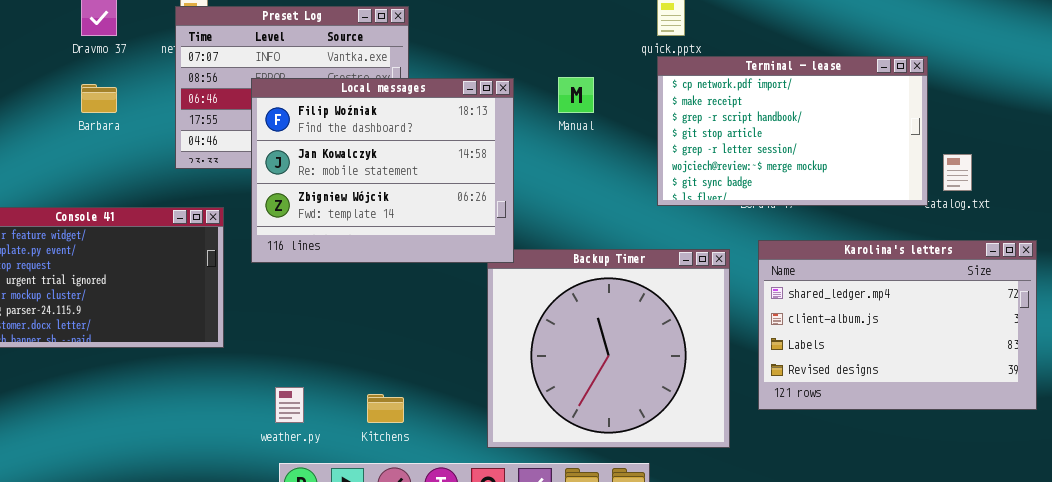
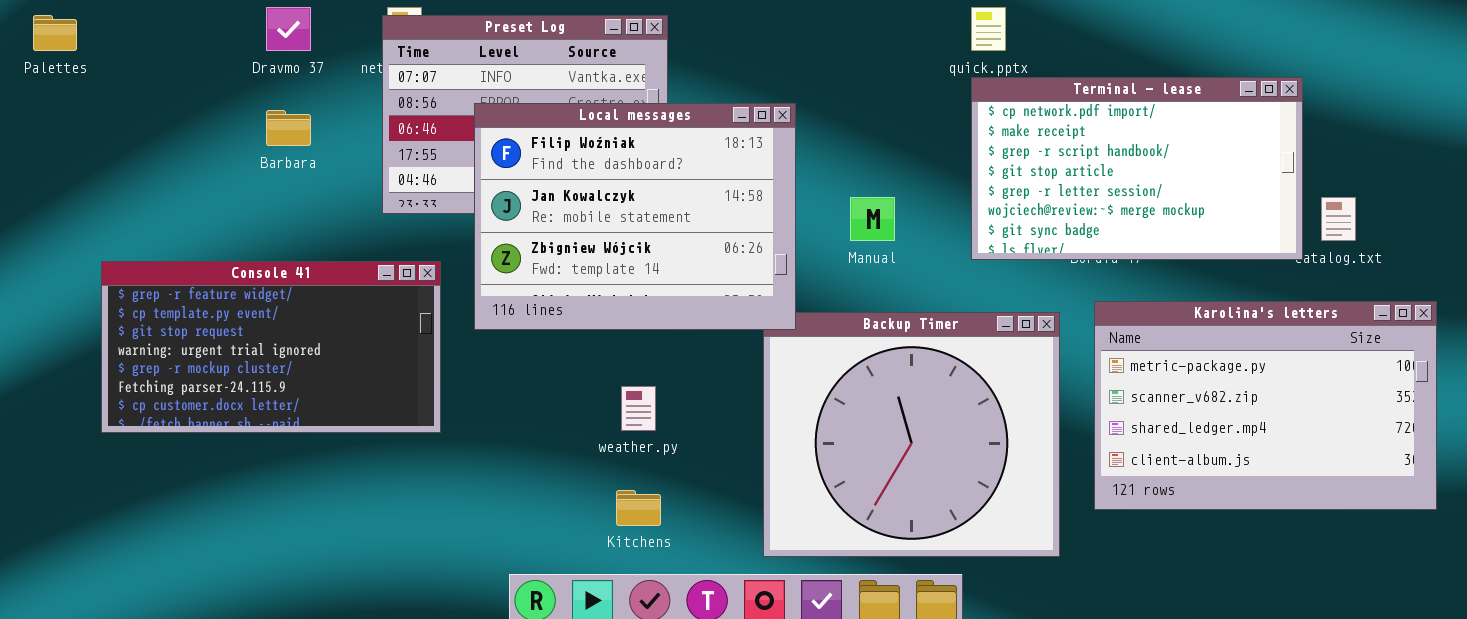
Manual: [558,77,594,113] -> [850,197,895,241], moved
Karolina's letters: [758,240,1037,410] -> [1094,301,1437,510], scrolled up 2 rows
weather.py: [275,387,304,423] -> [621,386,656,431], moved

